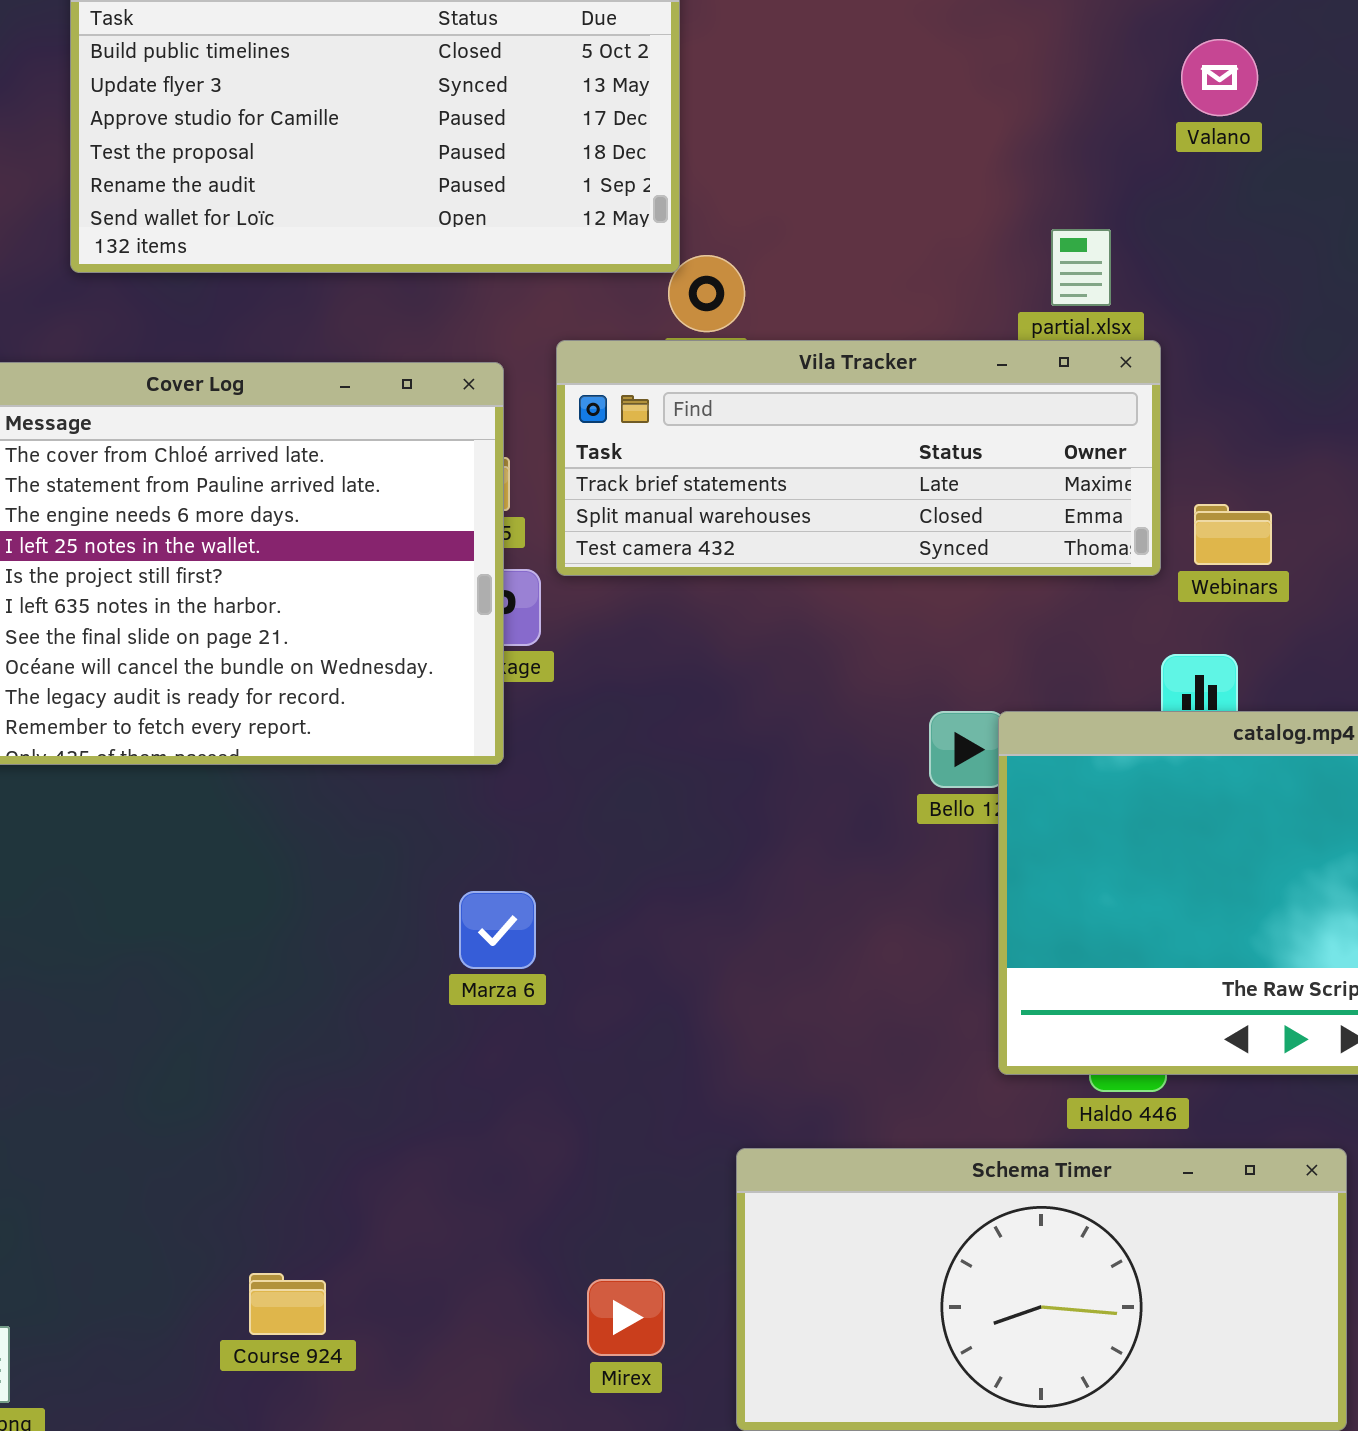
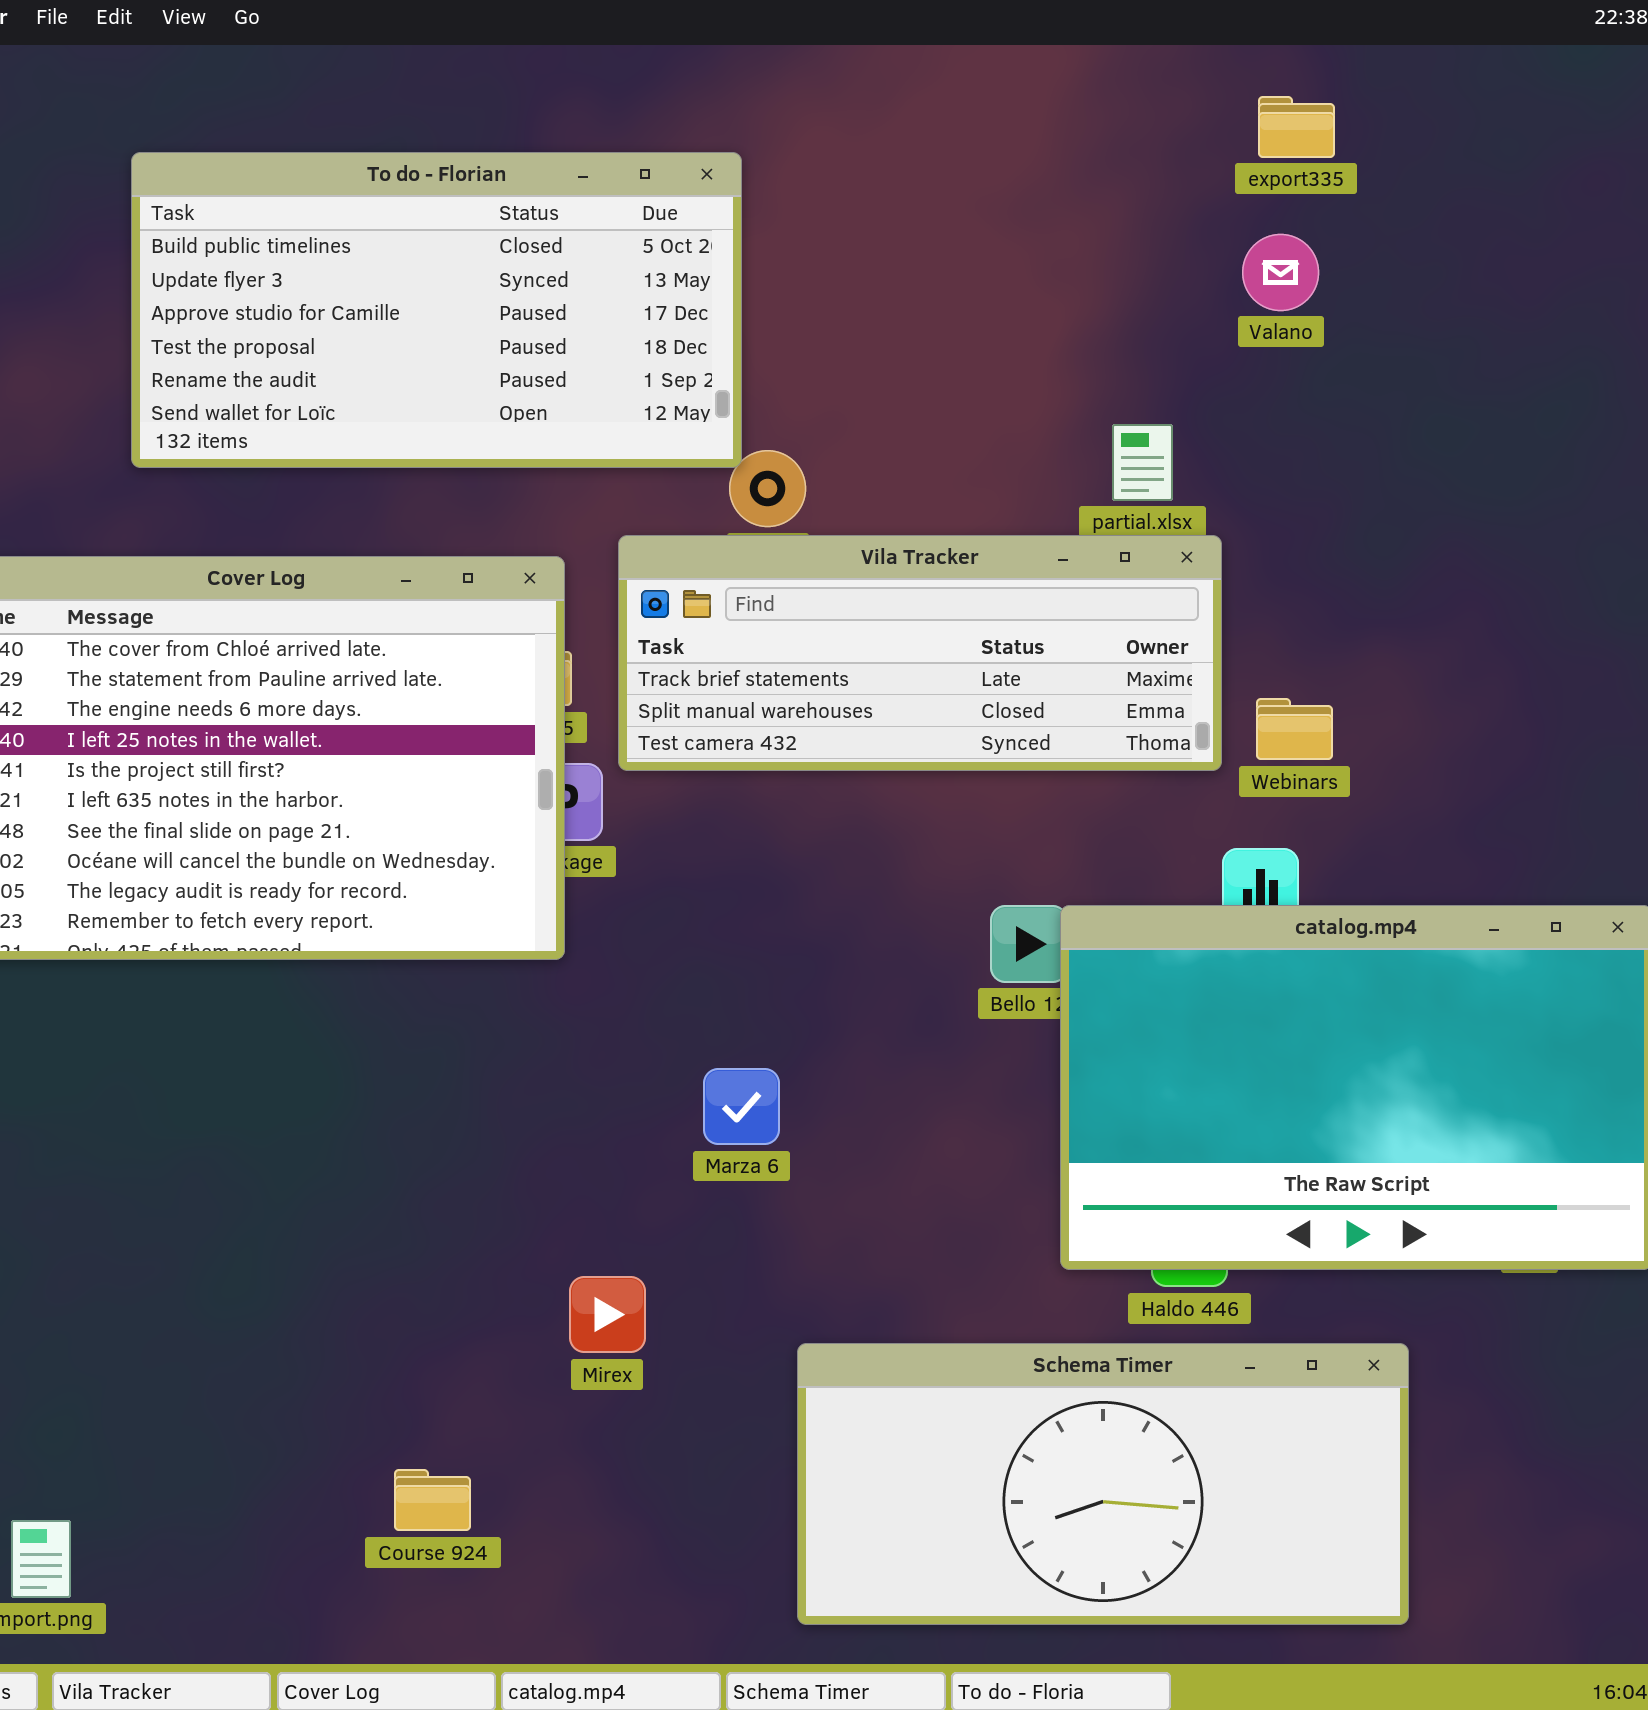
Marza 6: [459,891,536,969] -> [703,1068,780,1145], moved
Course 924: [249,1273,326,1335] -> [394,1469,471,1531], moved
Mirex: [587,1279,665,1356] -> [569,1276,646,1353], moved

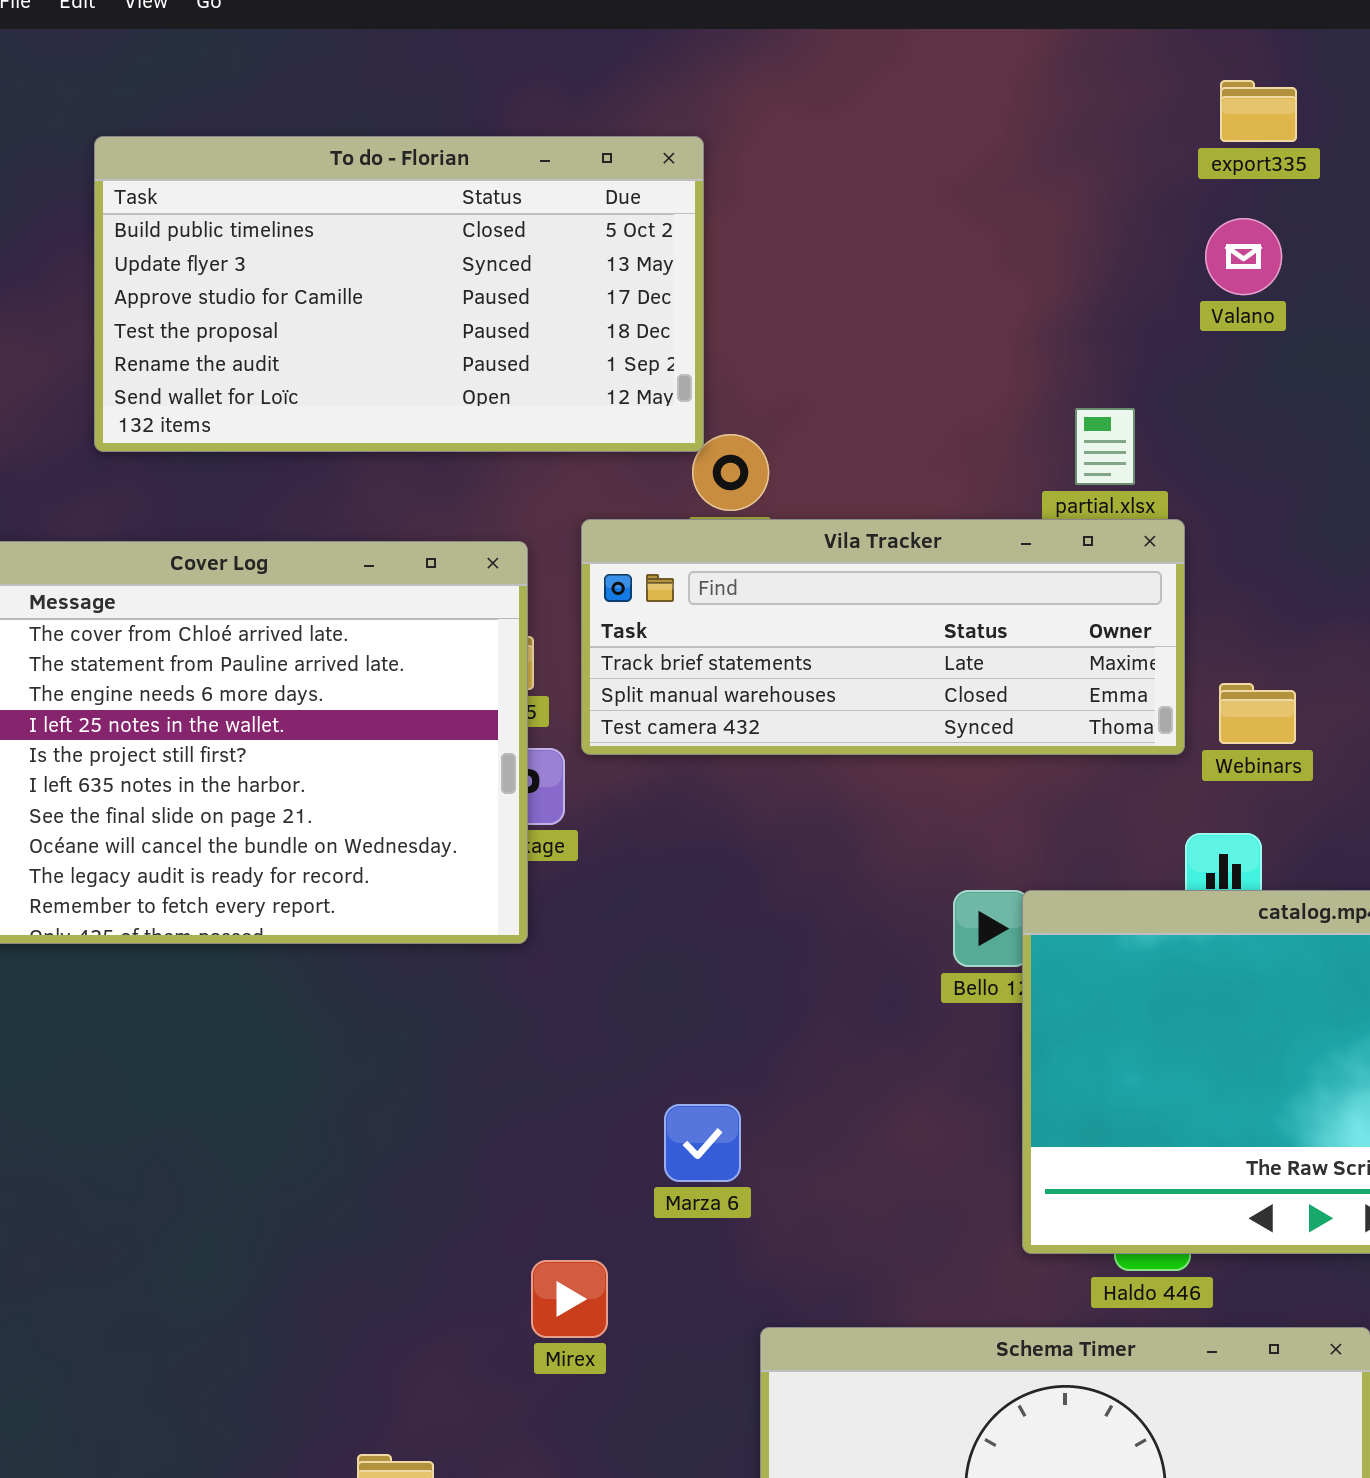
Marza 6: [703,1068,780,1145] -> [664,1104,741,1182], moved

